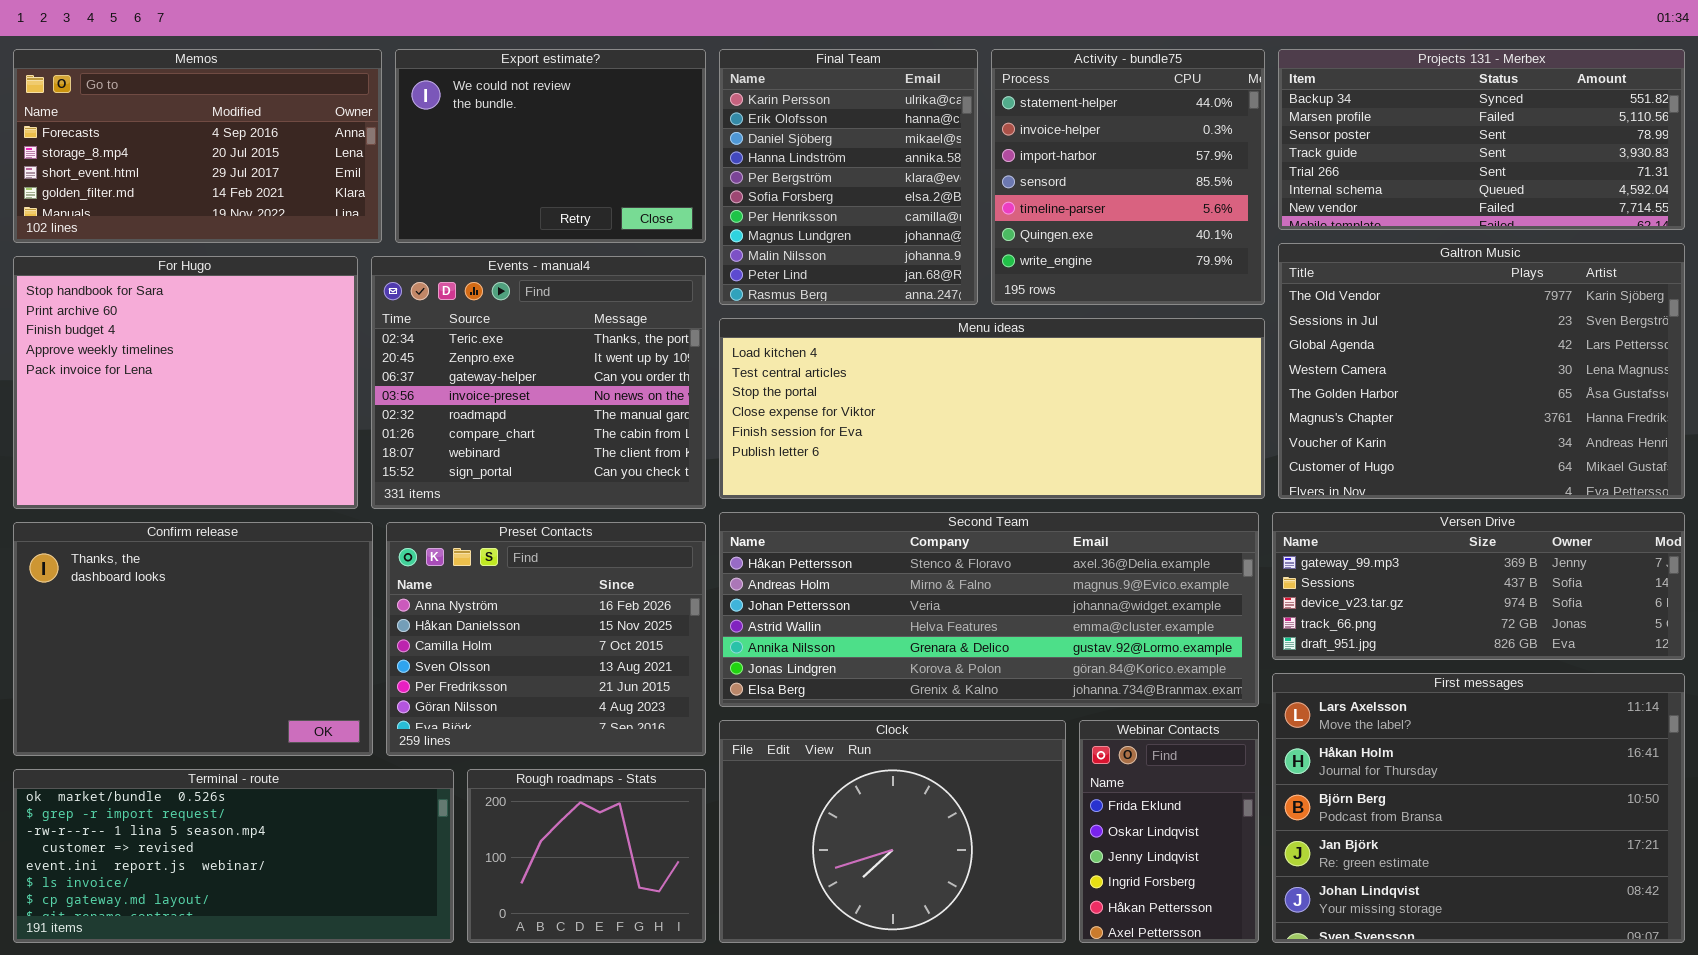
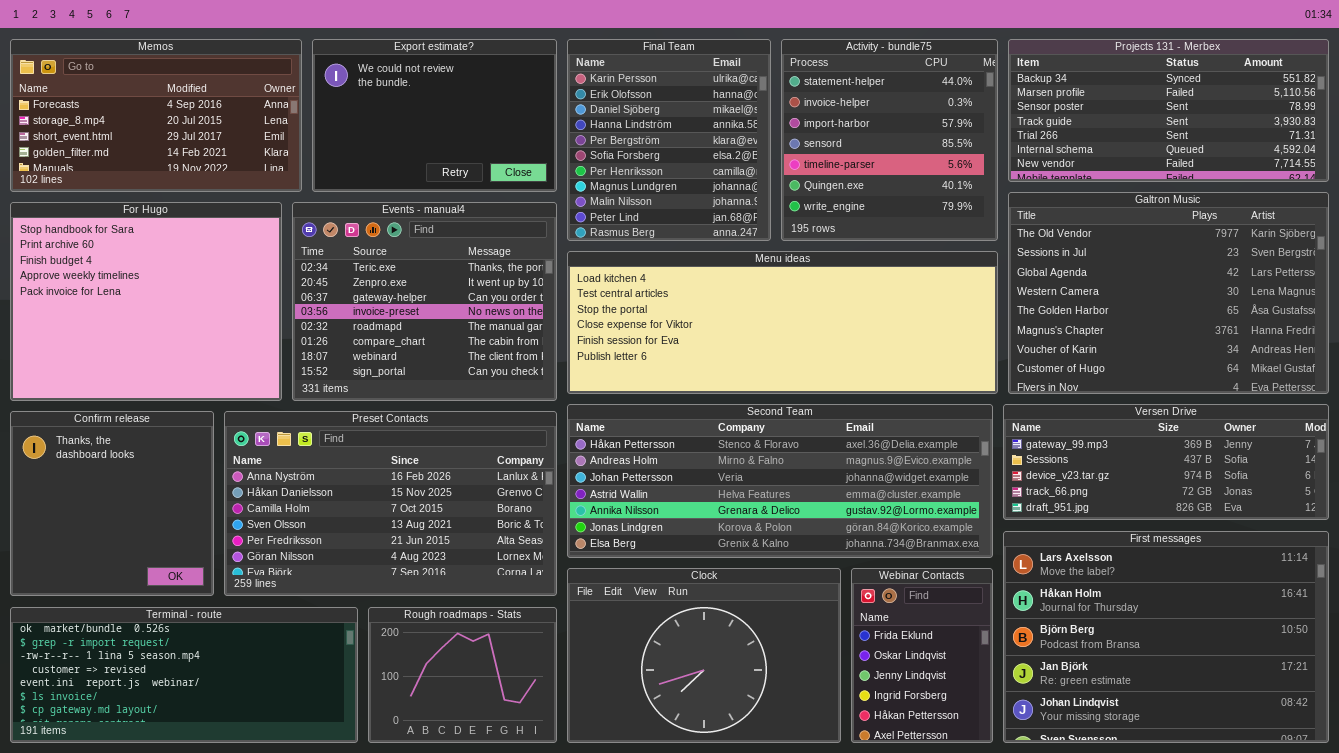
Confirm release: [13,522,373,756] -> [10,411,214,596], resized
Preset Contacts: [386,522,706,756] -> [224,411,557,596], resized

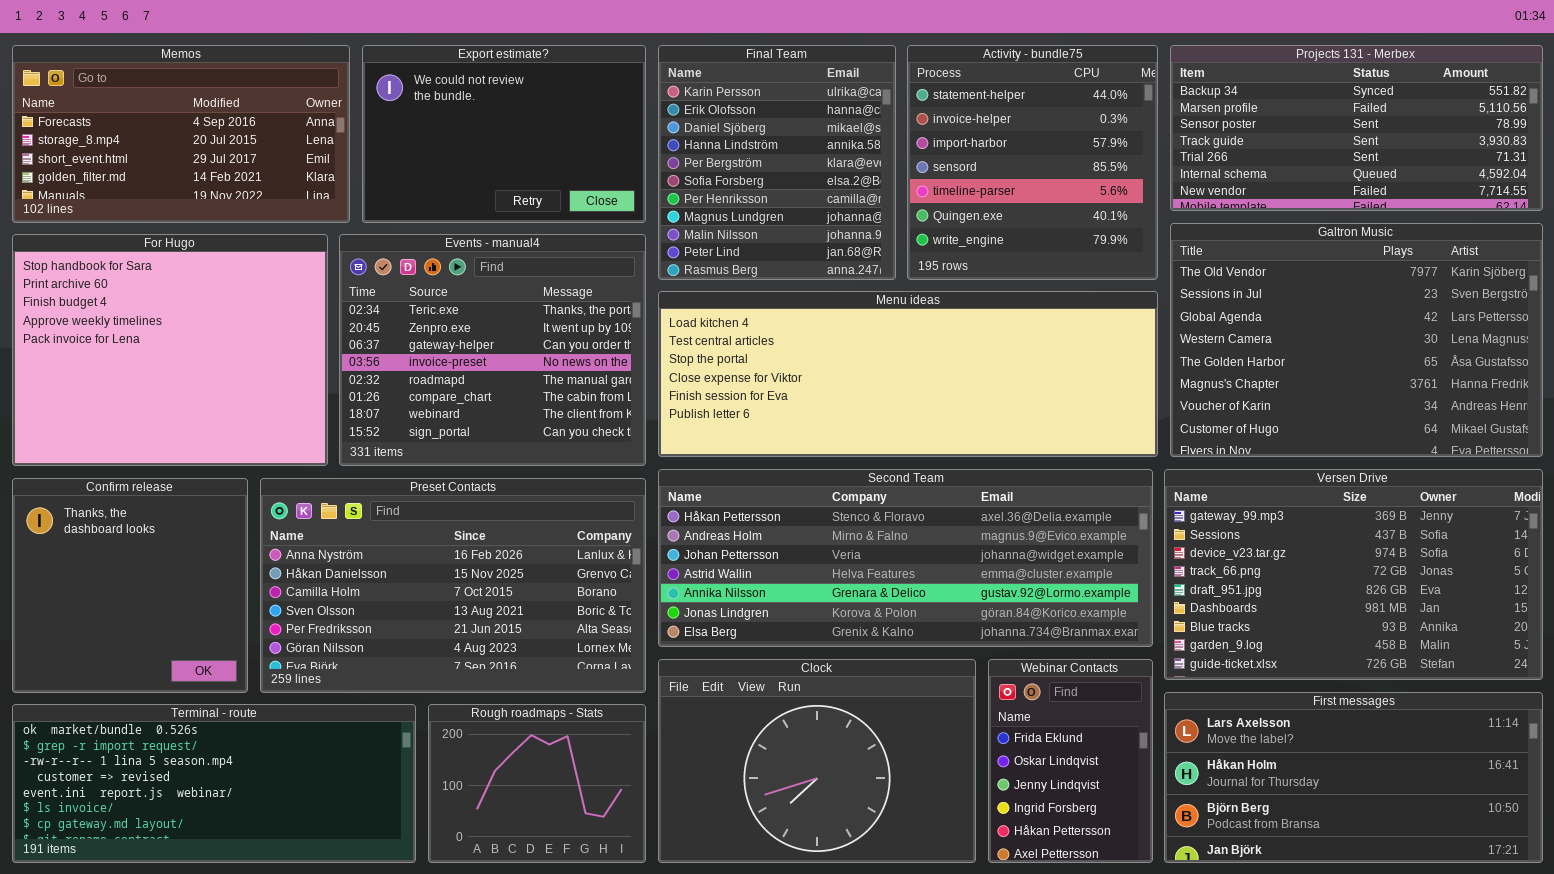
Versen Drive: [1003,404,1329,520] -> [1164,469,1543,680], resized
First messages: [1003,531,1329,743] -> [1164,692,1543,863], resized

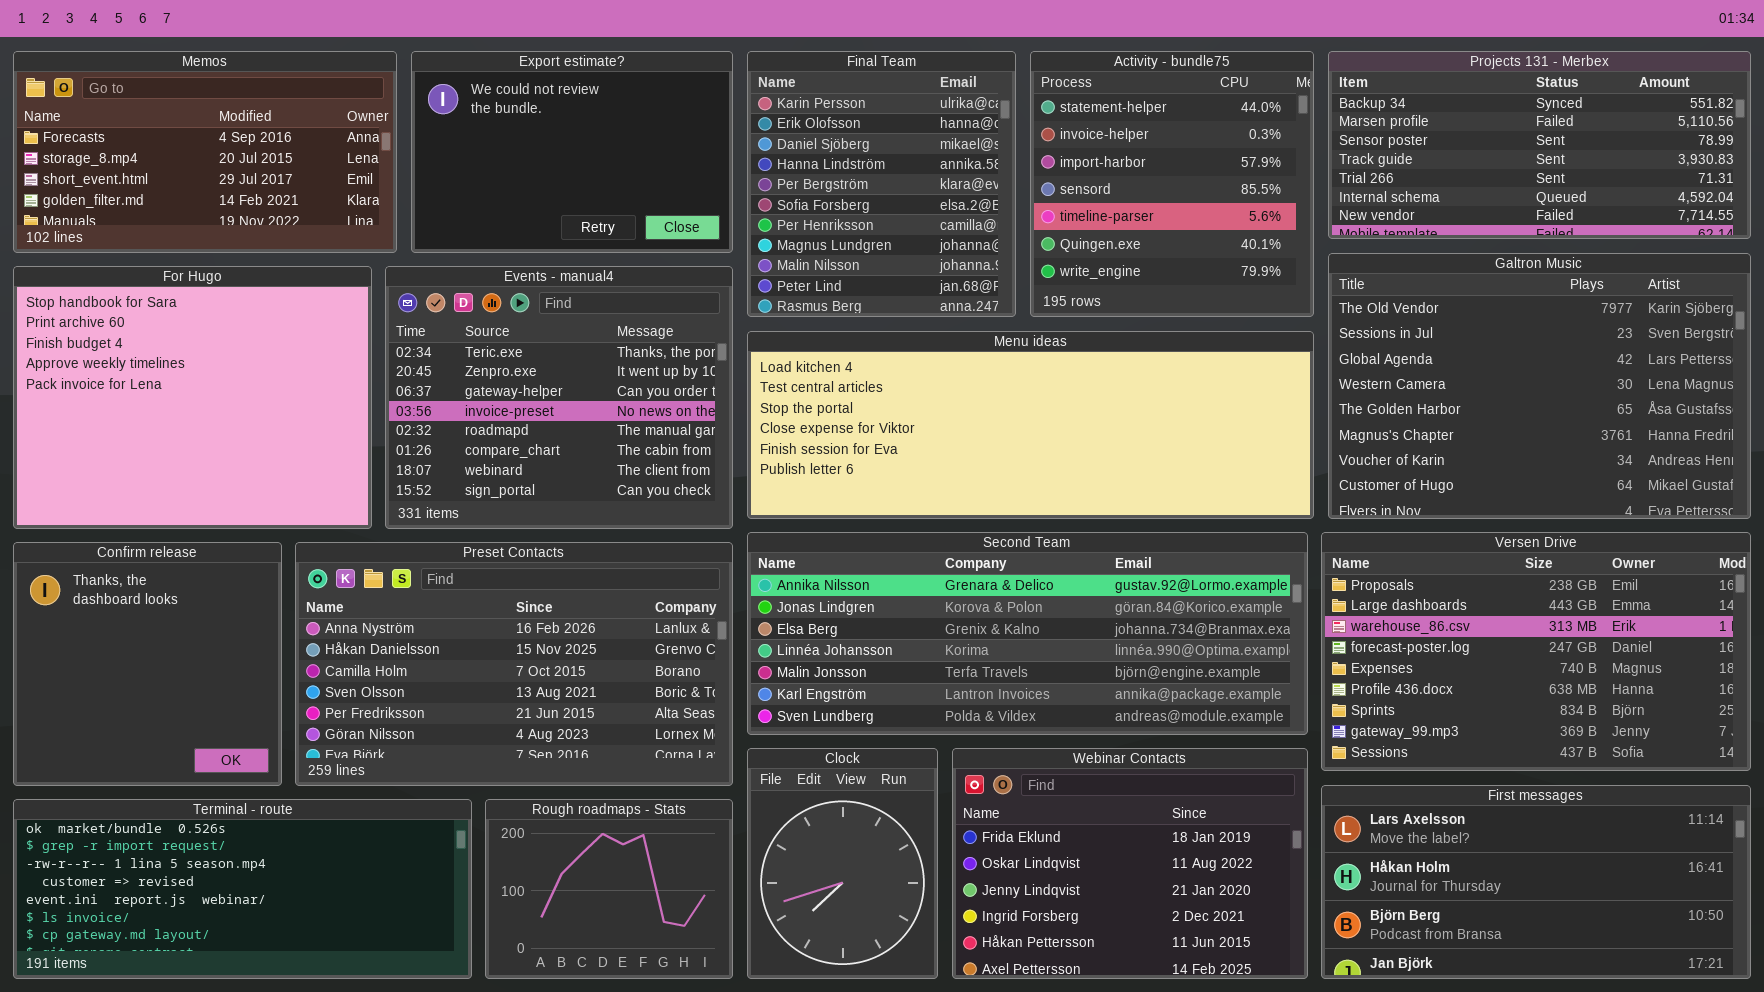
Second Team: [658,469,1153,647] -> [747,532,1308,735], scrolled down 4 rows
Versen Drive: [1164,469,1543,680] -> [1321,532,1751,771], scrolled up 7 rows
Clock: [658,659,976,863] -> [747,748,938,979], resized
Webinar Contacts: [988,659,1153,863] -> [952,748,1308,979], resized

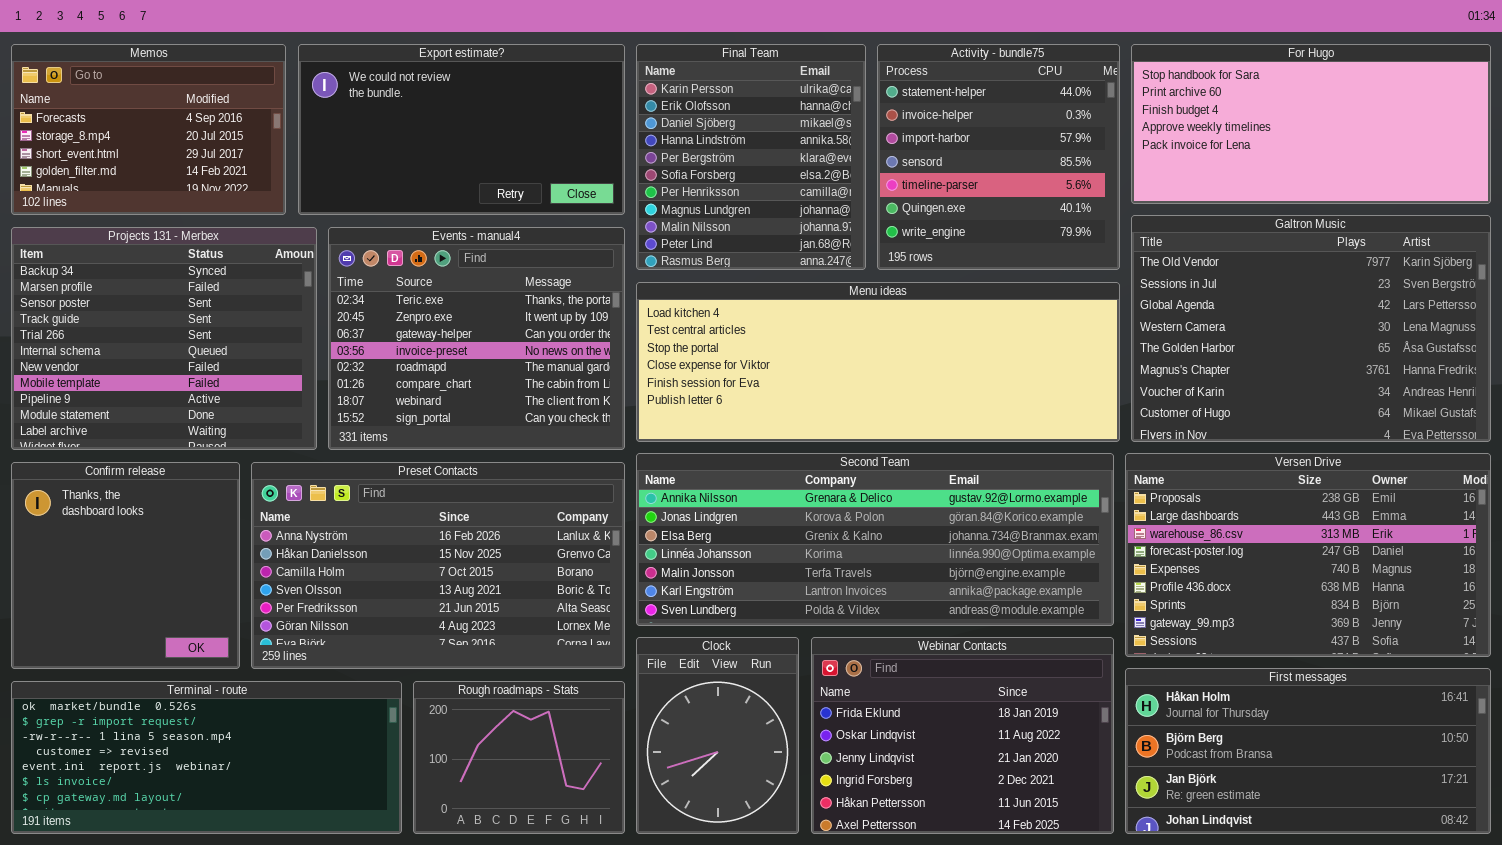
Memos: [13,51,397,253] -> [11,44,286,215], resized
Export estimate?: [411,51,733,253] -> [298,44,625,215], resized
Projects 131 - Merbex: [1328,51,1751,239] -> [11,227,317,450], moved, resized
For Hugo: [13,266,372,529] -> [1131,44,1491,204], moved, resized
First messages: [1321,785,1751,979] -> [1125,668,1491,834], scrolled down 1 row

